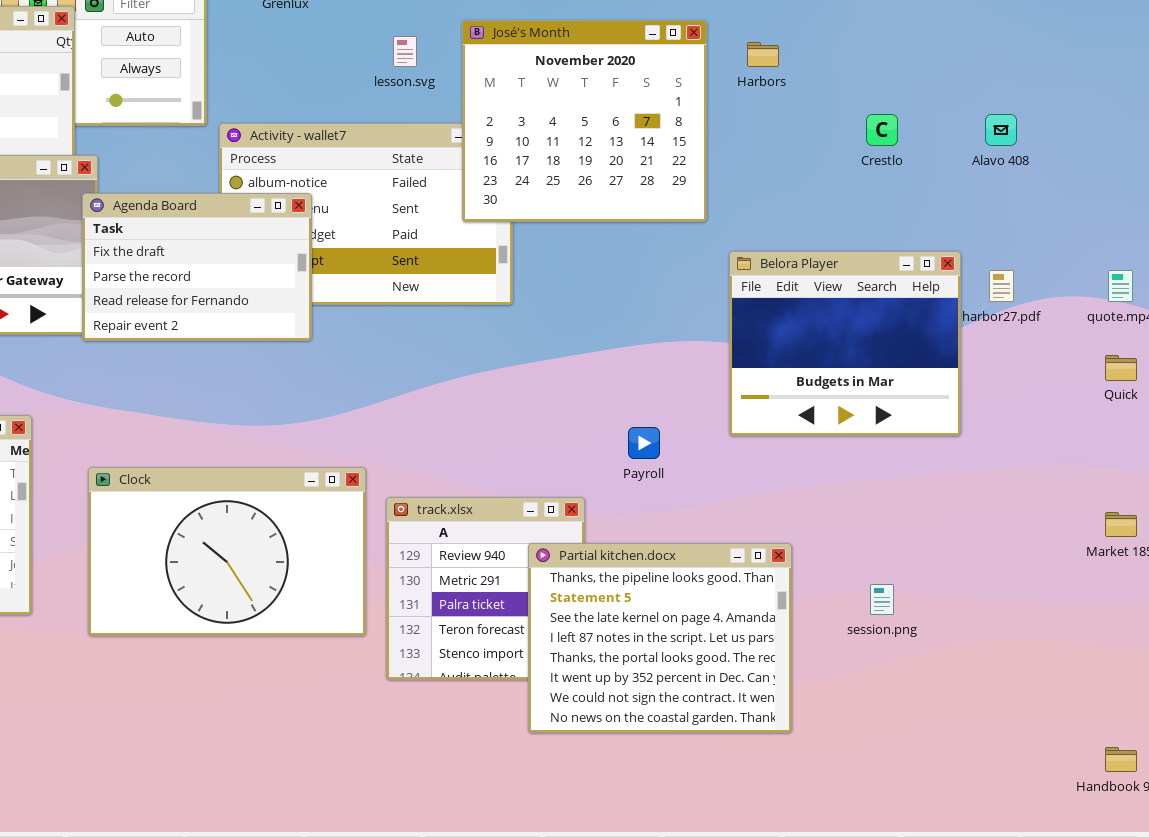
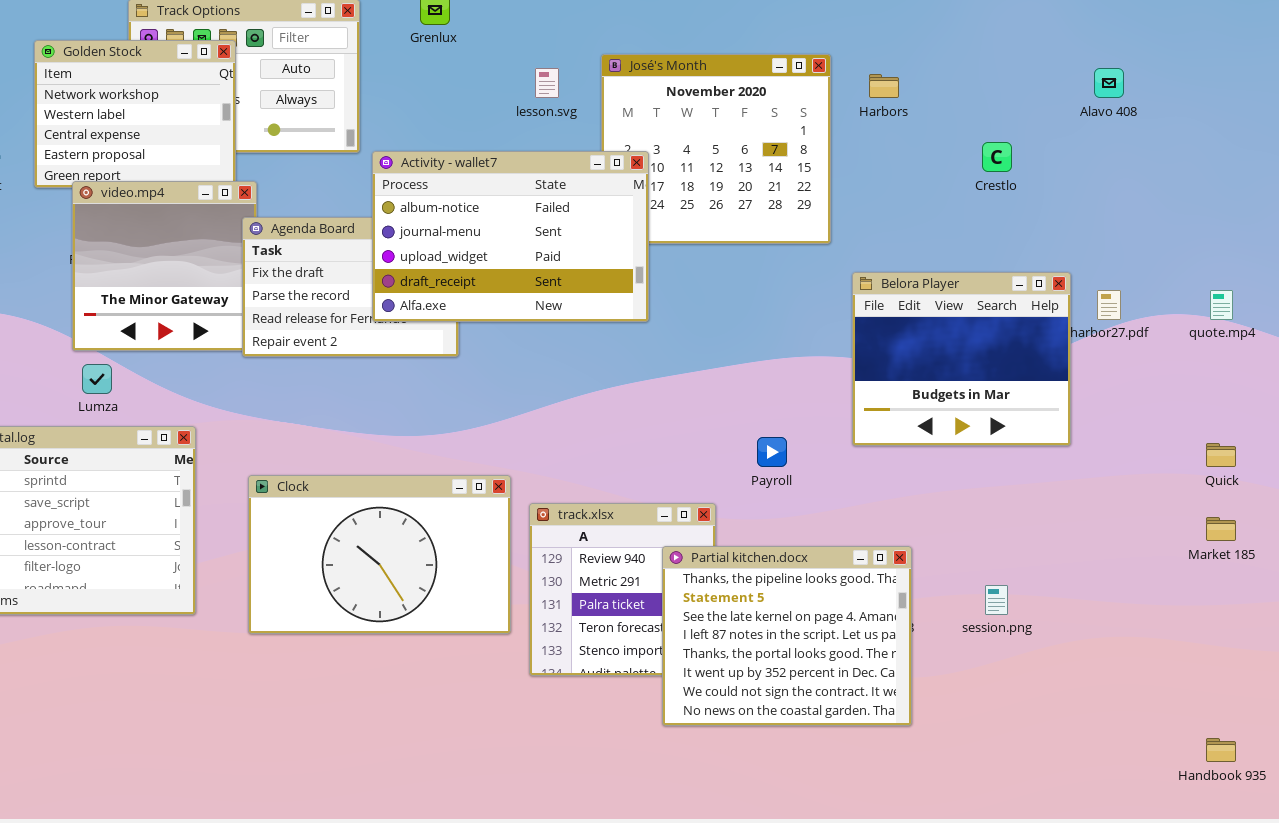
Alavo 408: [985,114,1017,146] -> [1094,68,1124,98], moved
Activity - wallet7: [219,123,513,305] -> [372,151,649,322], raised
Quick: [1105,355,1137,381] -> [1206,443,1236,467], moved

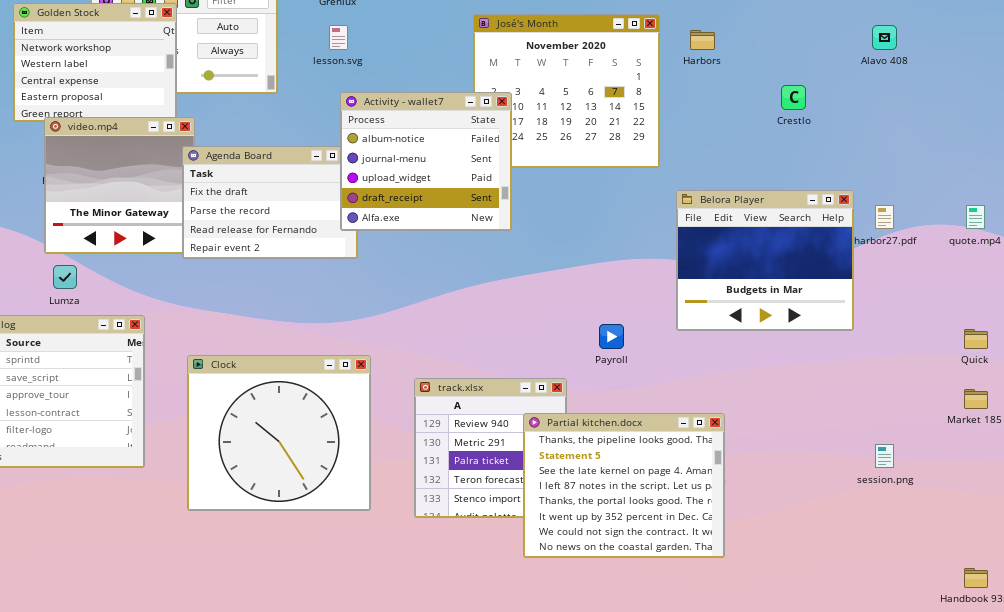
lesson.svg: [535,68,559,98] -> [329,25,348,50], moved
Activity - wallet7: [372,151,649,322] -> [340,92,512,231], resized
Clock: [248,475,511,634] -> [187,355,371,511], resized
session.png: [985,585,1008,615] -> [875,444,894,468], moved

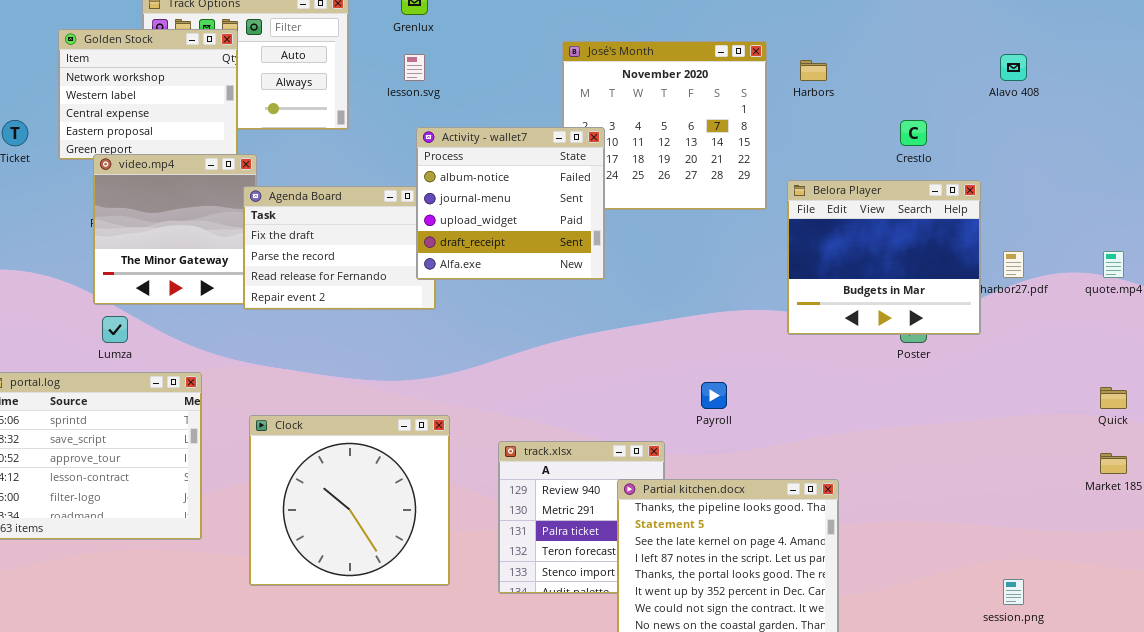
Belora Player: [676,190,854,331] -> [787,180,981,335], moved
session.png: [875,444,894,468] -> [1003,579,1024,605], moved

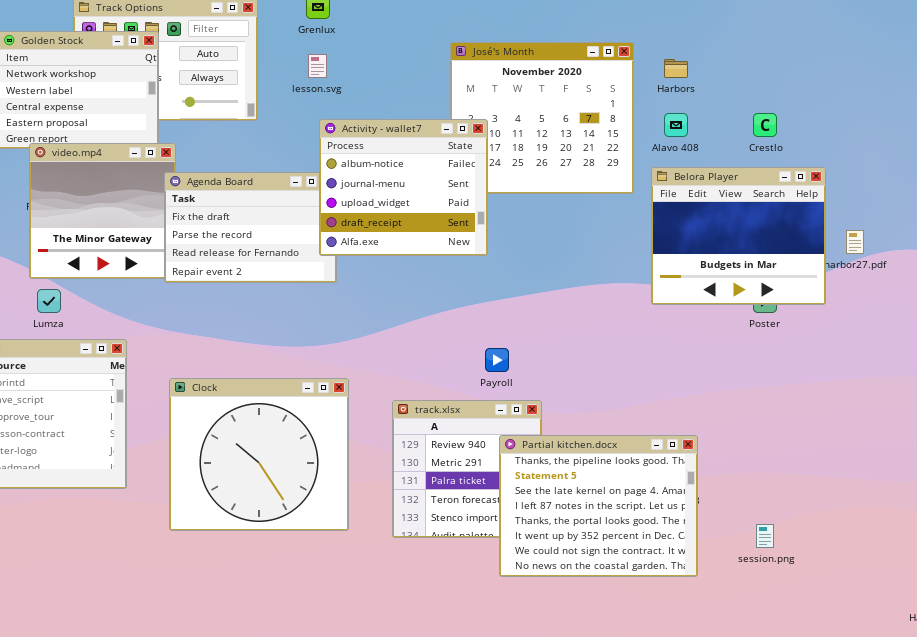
Alavo 408: [1000,54,1027,81] -> [664,113,688,137], moved
Payroll: [701,382,727,409] -> [485,348,509,372], moved
session.png: [1003,579,1024,605] -> [756,524,774,548], moved

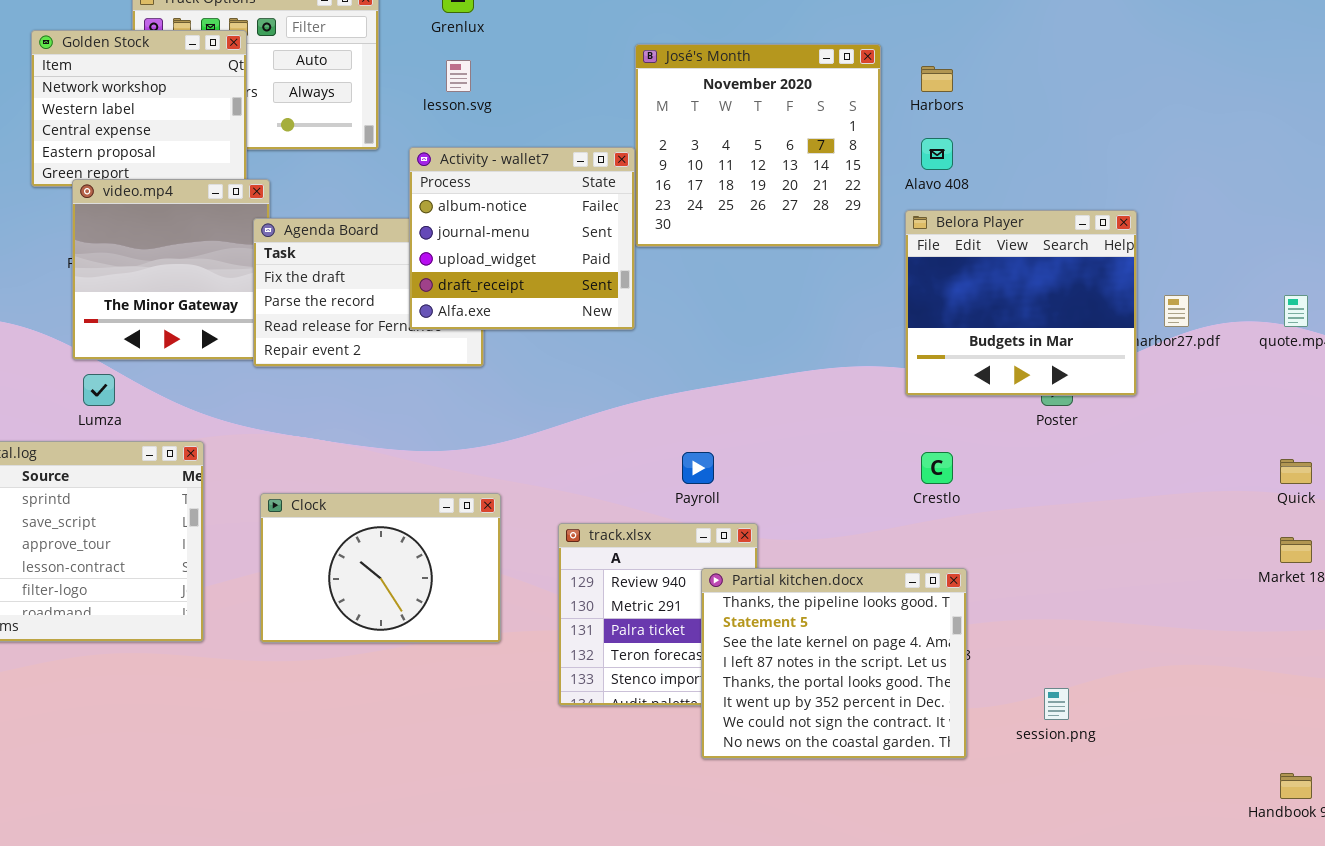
Crestlo: [753,113,777,137] -> [921,452,953,484], moved
Activity - wallet7: [319,119,488,256] -> [409,147,635,330], moved
Clock: [169,378,349,531] -> [260,493,501,643], resized

